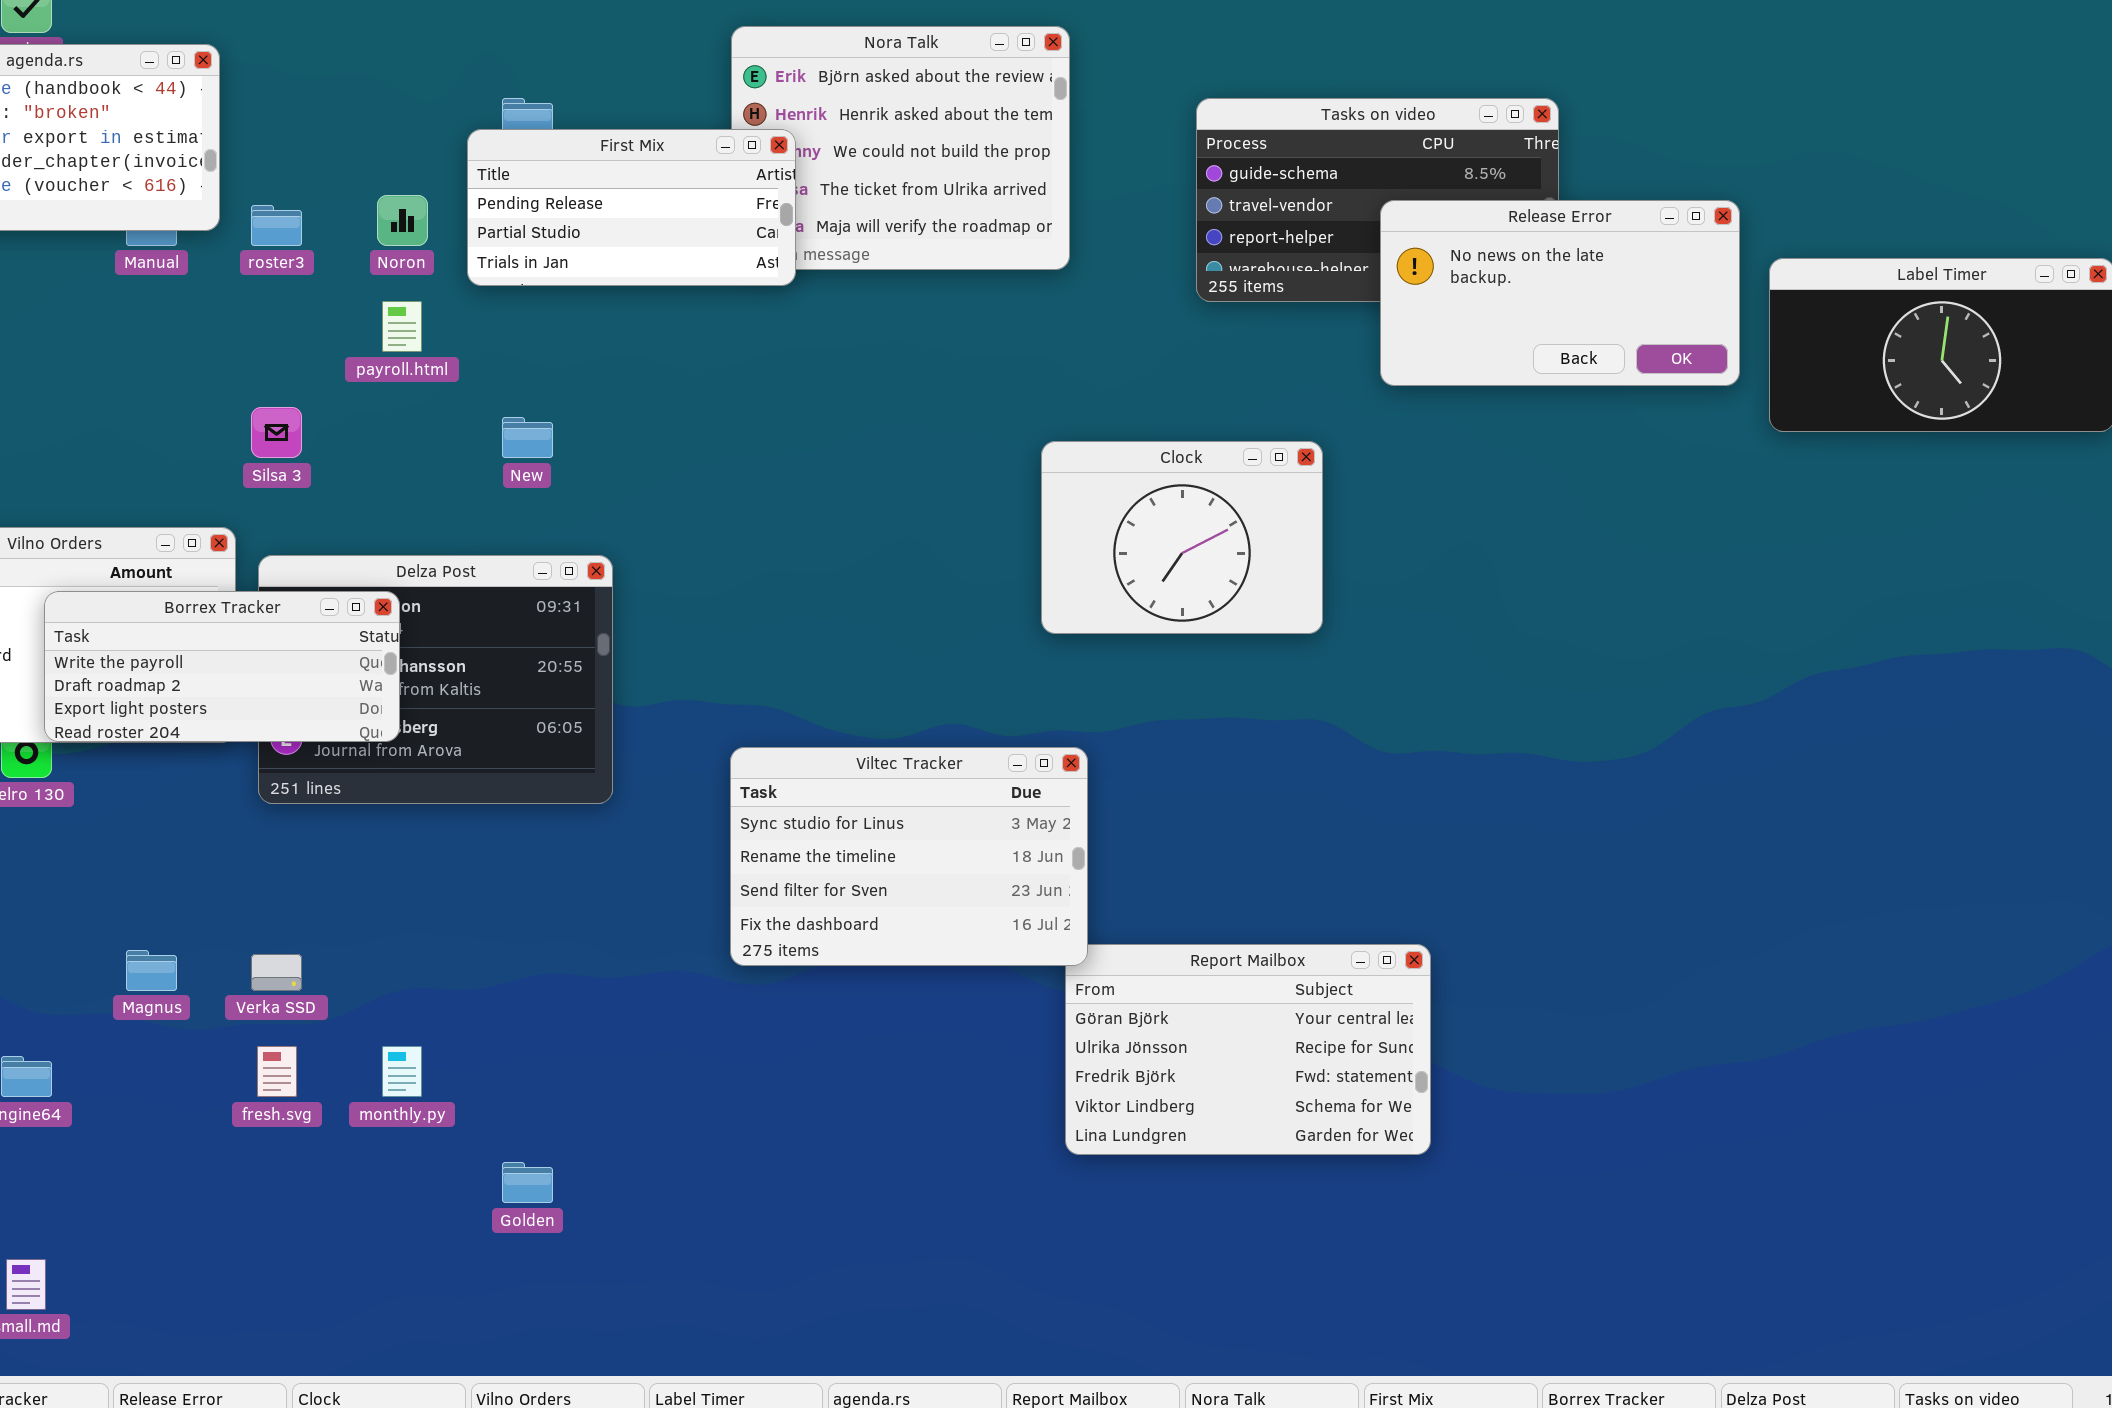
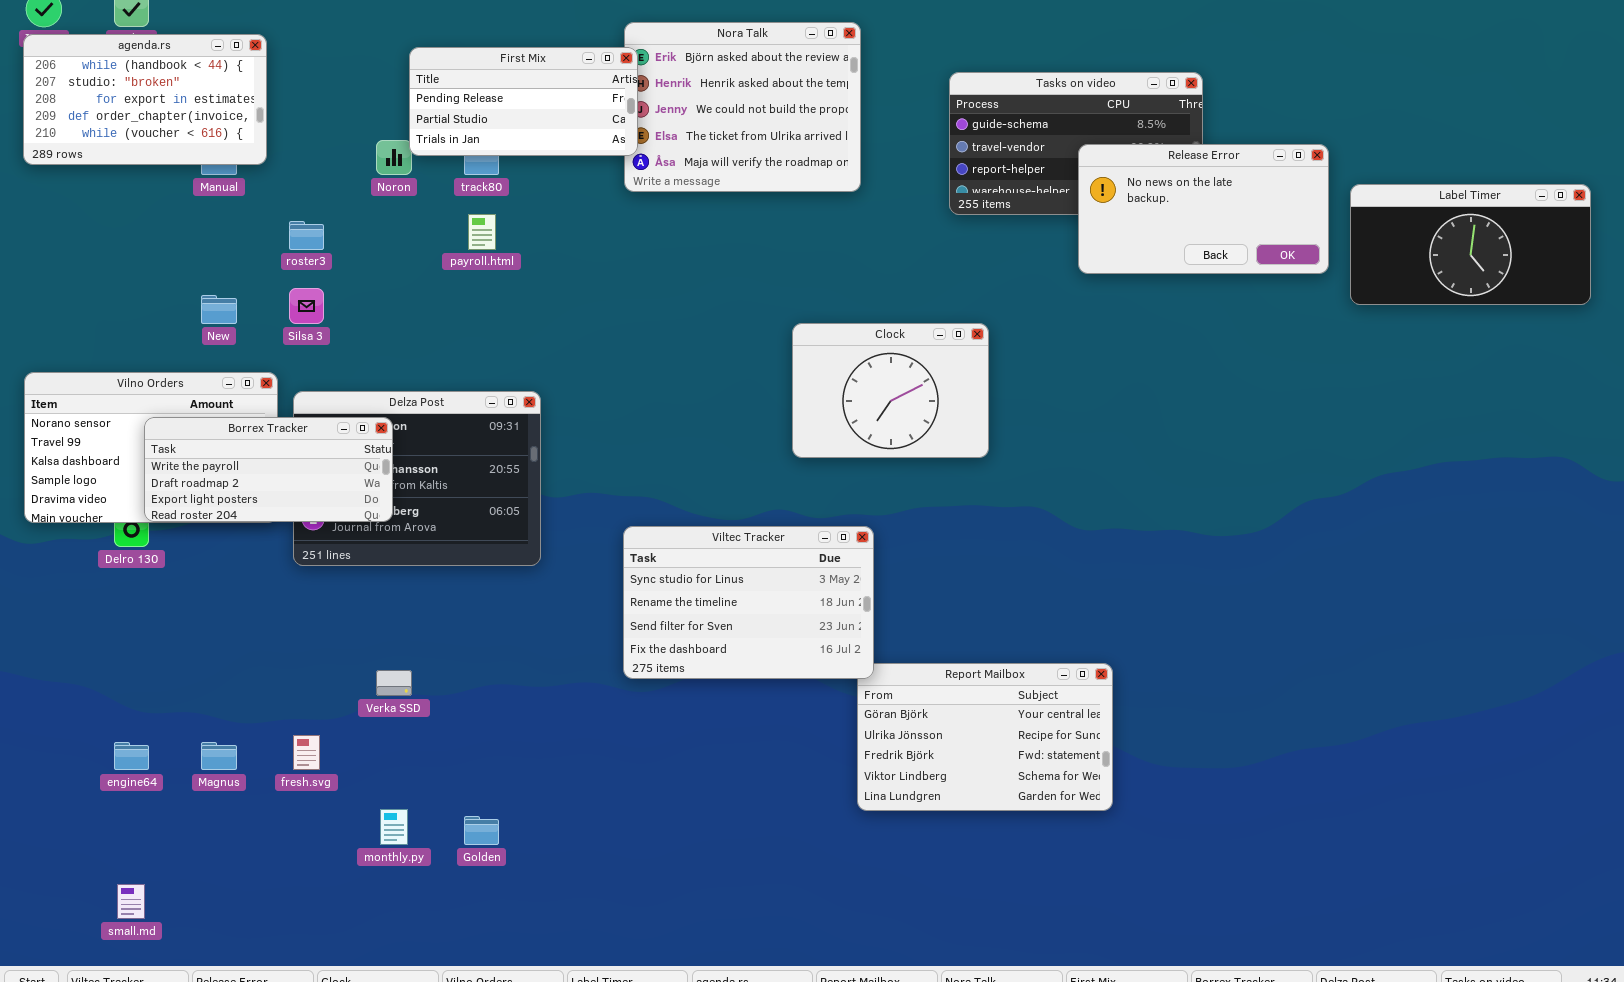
First Mix: [467,129,796,286] -> [409,47,638,156], moved
roster3: [251,205,302,246] -> [289,221,324,250], moved
payroll.html: [382,301,422,352] -> [468,214,496,250], moved
New: [502,417,553,458] -> [201,295,237,324], moved
Clock: [1041,441,1323,634] -> [792,323,989,458], moved
Magnus: [126,950,177,991] -> [201,742,237,770], moved
Verka SSD: [251,954,302,991] -> [376,670,412,696], moved
monthly.py: [382,1046,422,1097] -> [380,809,408,845], moved

